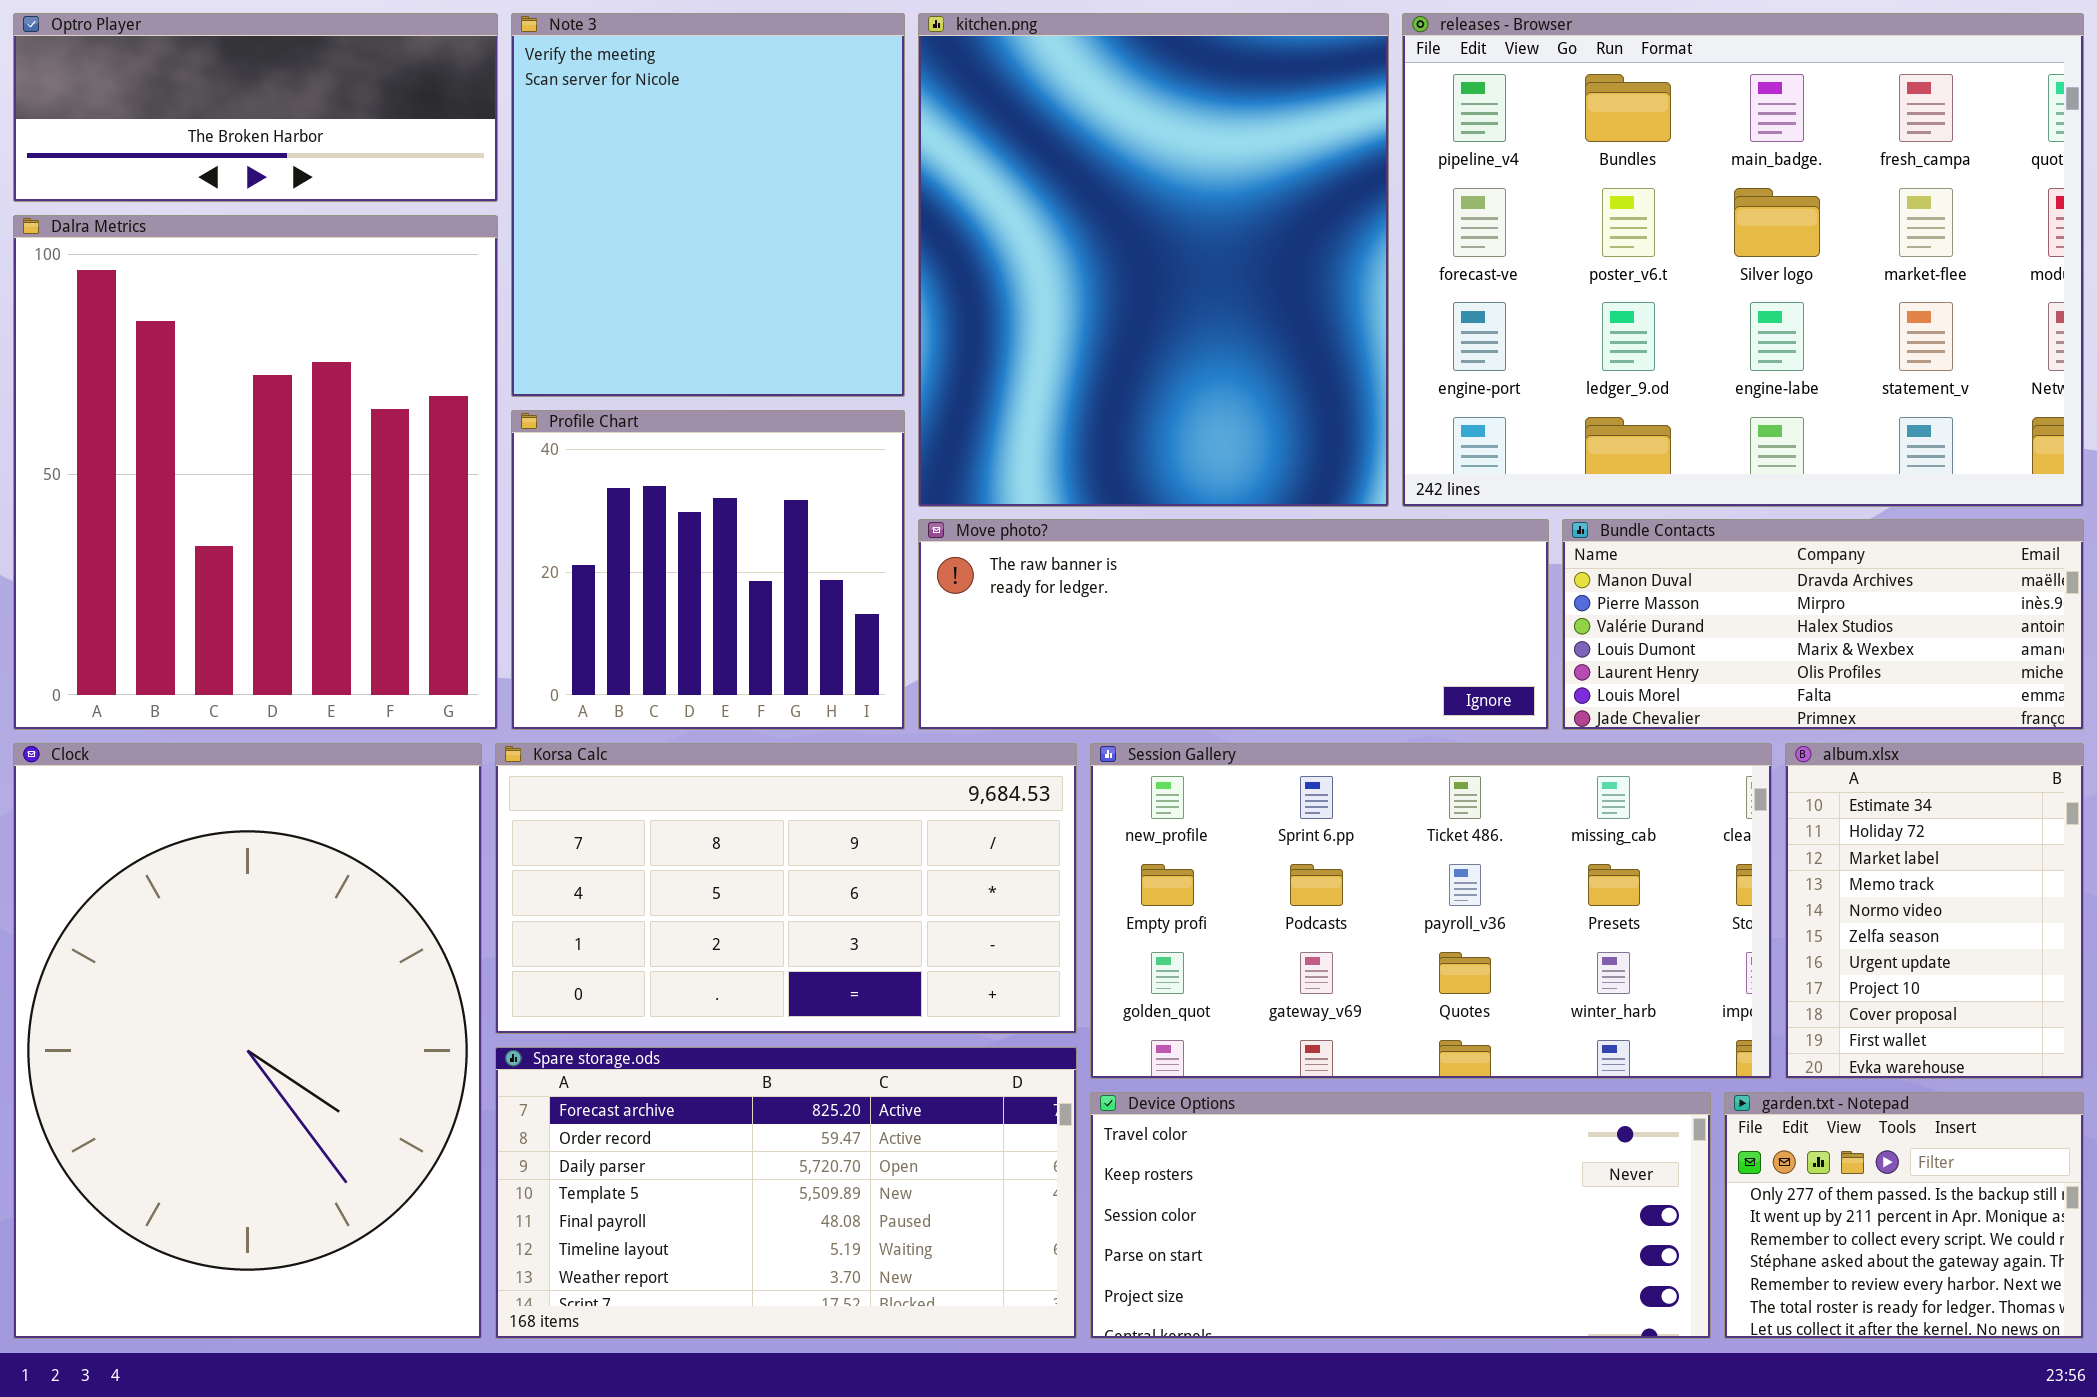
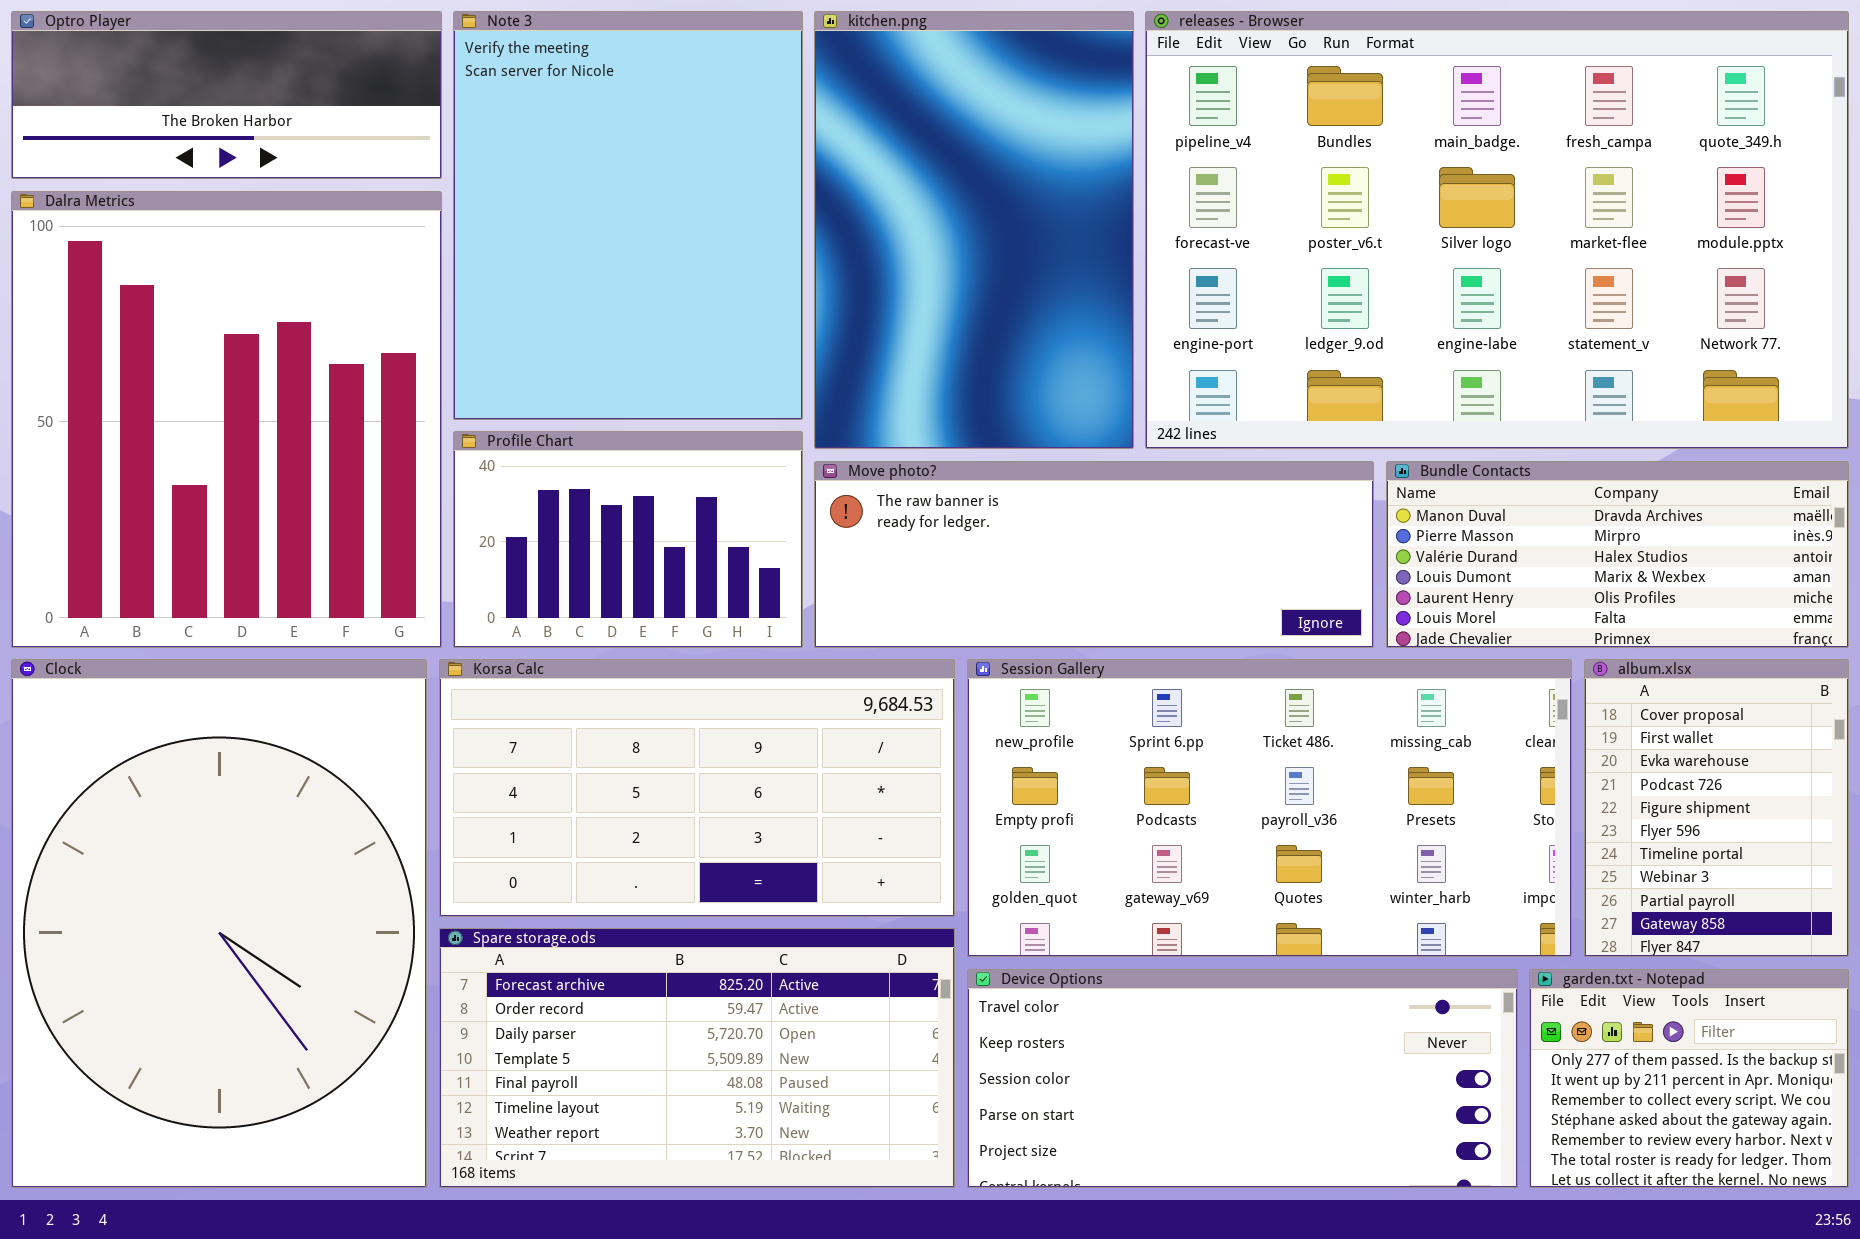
Note 3: [511,13,905,397] -> [453,11,803,420], resized
kitchen.png: [918,13,1389,507] -> [814,11,1134,449], resized
releases - Browser: [1402,13,2084,507] -> [1145,11,1849,449], resized
Profile Chart: [511,410,905,730] -> [453,431,803,648], resized
album.xlsx: [1785,743,2084,1079] -> [1584,659,1849,957], scrolled down 8 rows

